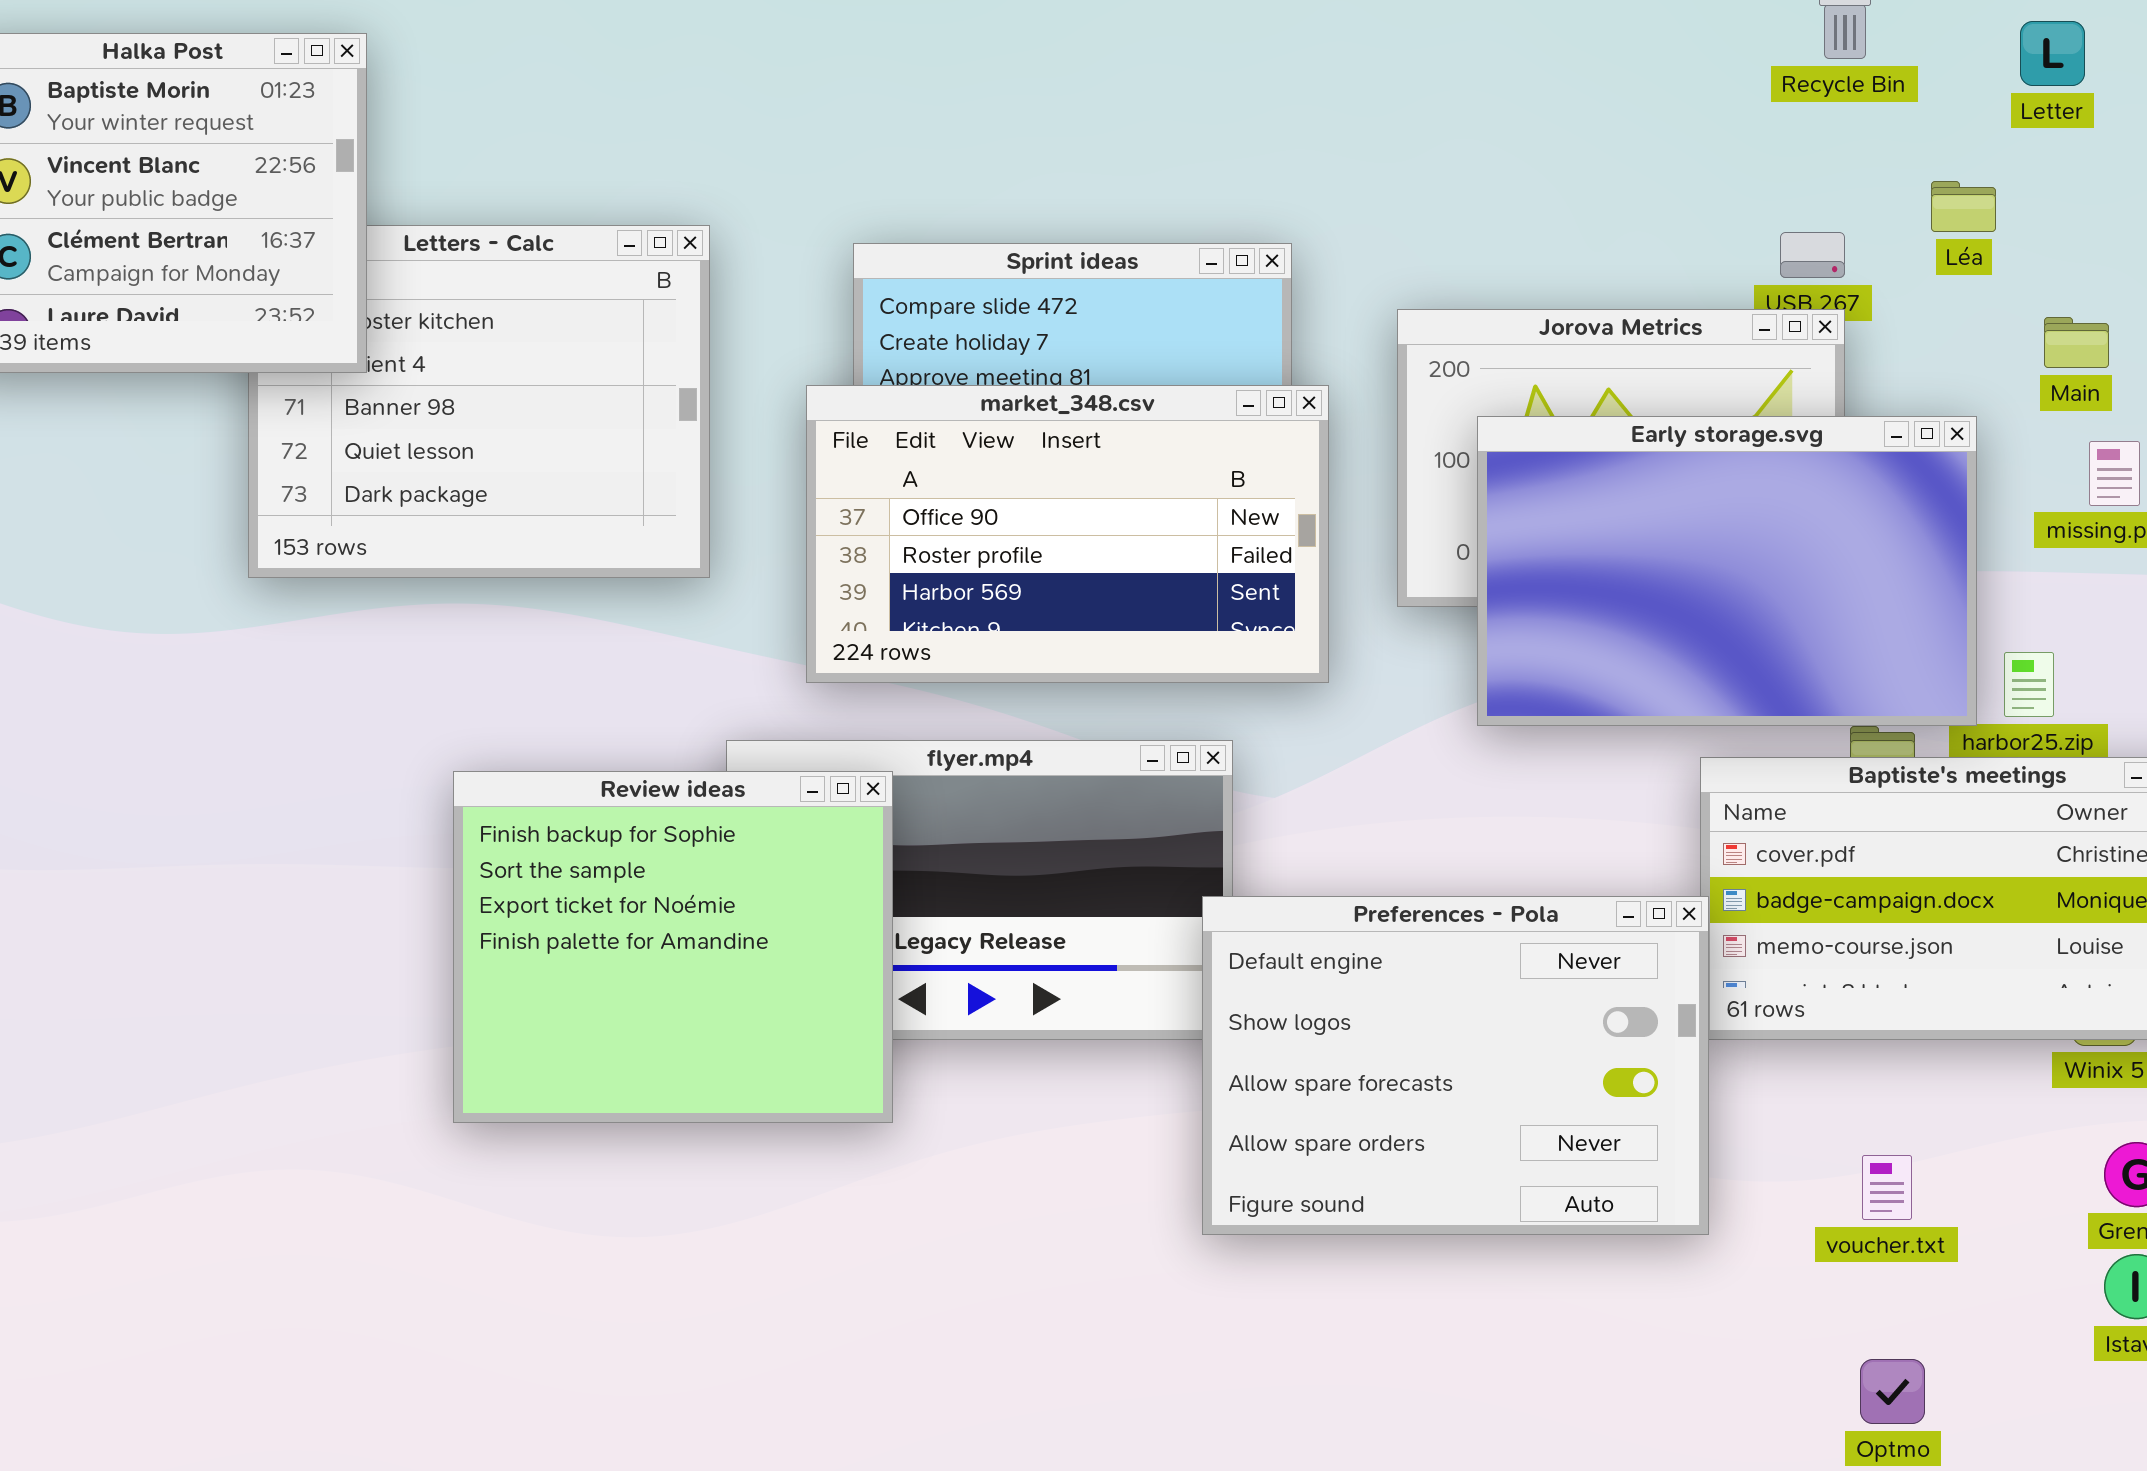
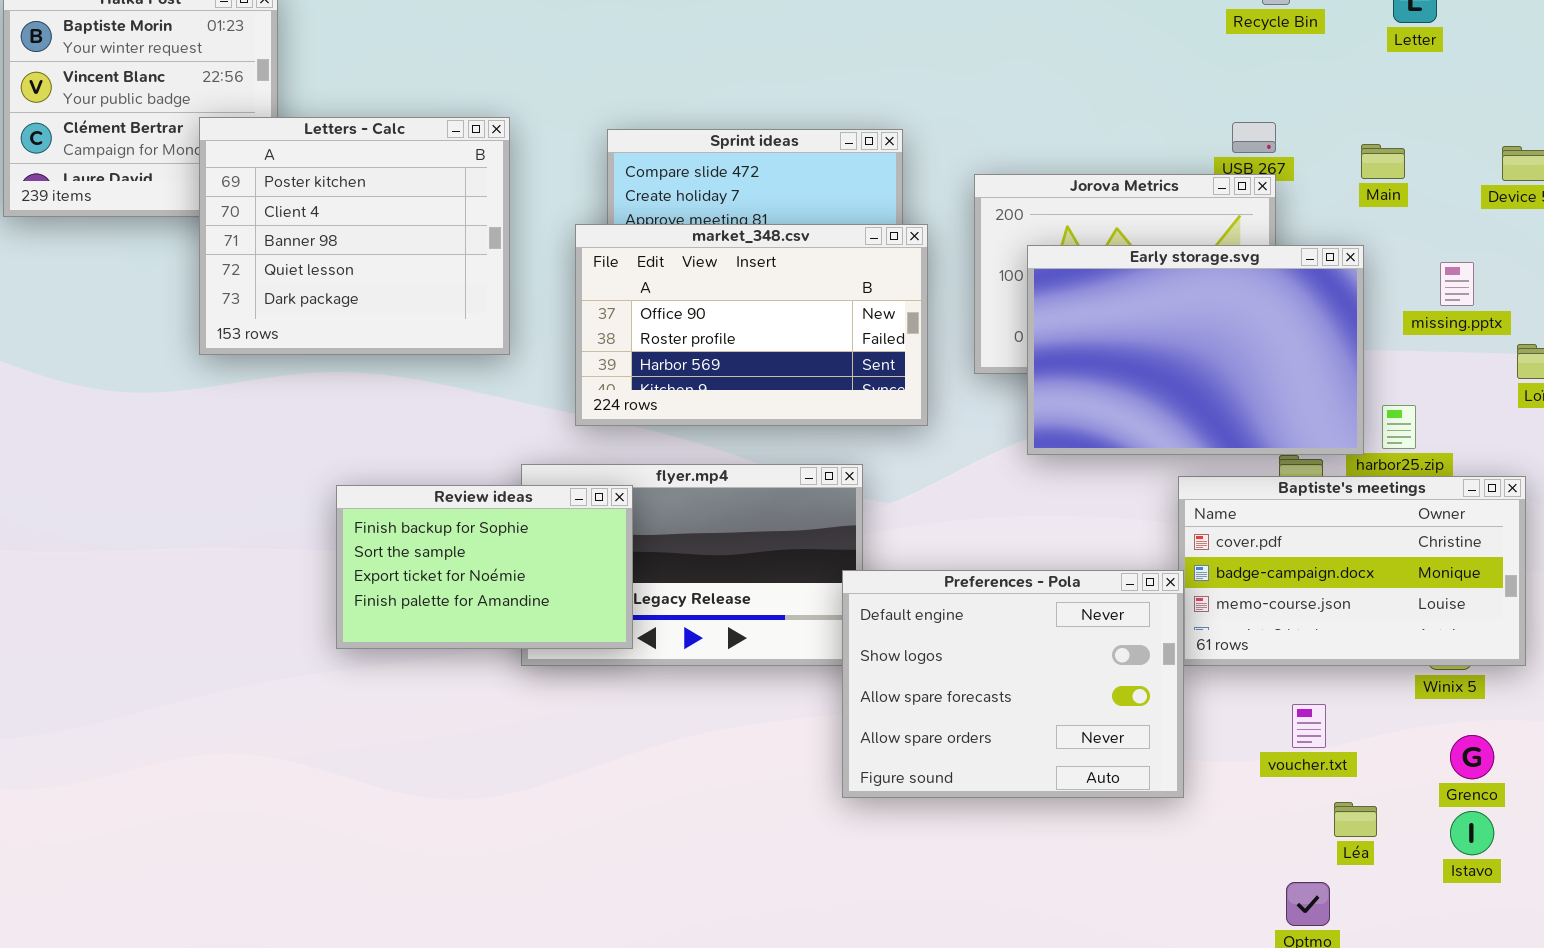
Léa: [1931,181,1996,232] -> [1334,802,1377,837], moved
Letters - Calc: [248,225,710,578] -> [199,117,510,355], raised
Main: [2044,317,2109,368] -> [1361,144,1405,179], moved
Review ideas: [453,771,893,1123] -> [336,485,633,649], resized
voucher.txt: [1862,1155,1912,1220] -> [1292,704,1326,748], moved

